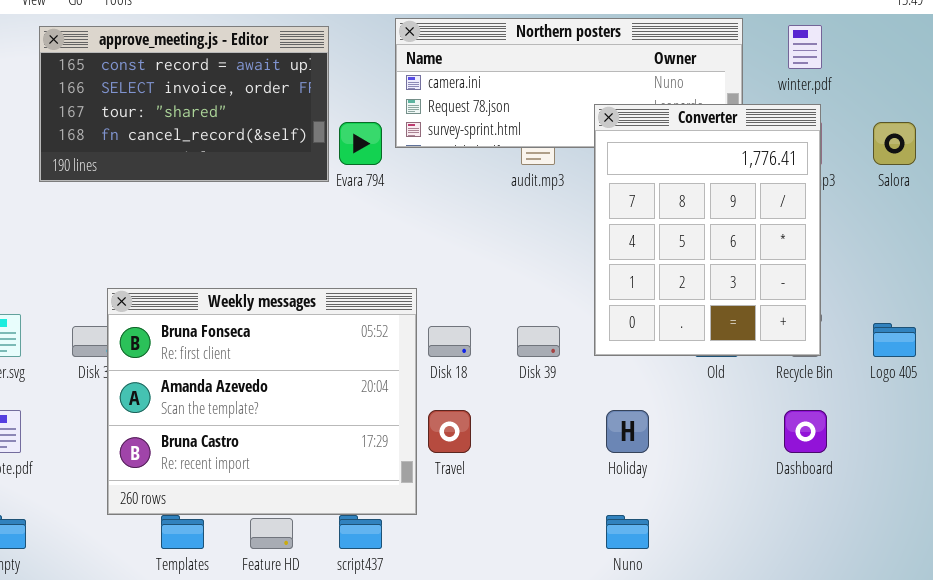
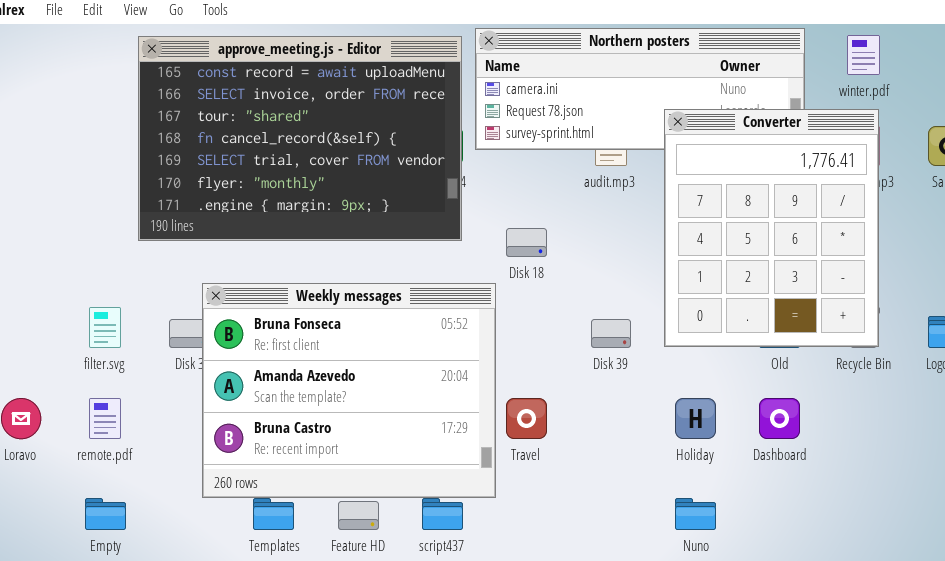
approve_meeting.js - Editor: [39,26,329,182] -> [138,36,462,241], resized
Disk 18: [428,326,471,357] -> [506,228,547,257], moved
Dashboard: [784,410,827,453] -> [759,398,800,439], moved

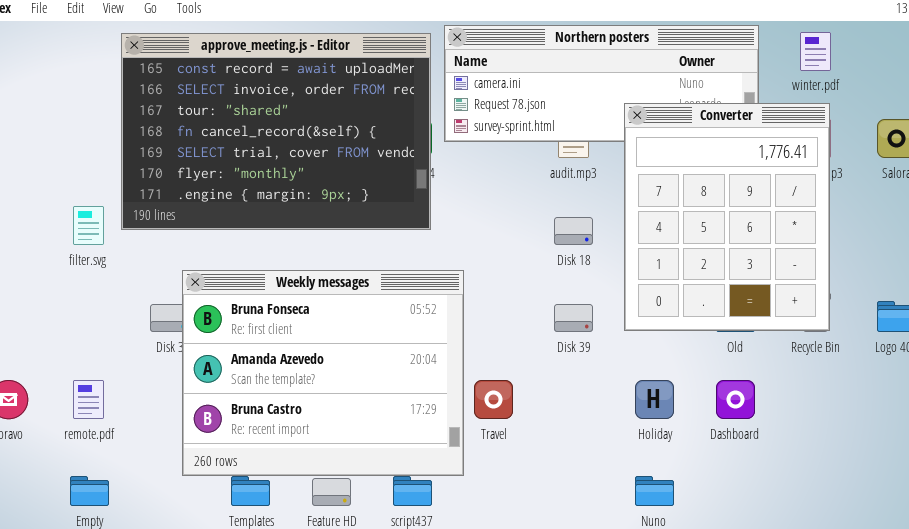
Disk 18: [506,228,547,257] -> [554,217,593,245], moved
filter.svg: [89,307,121,348] -> [73,206,104,245], moved

